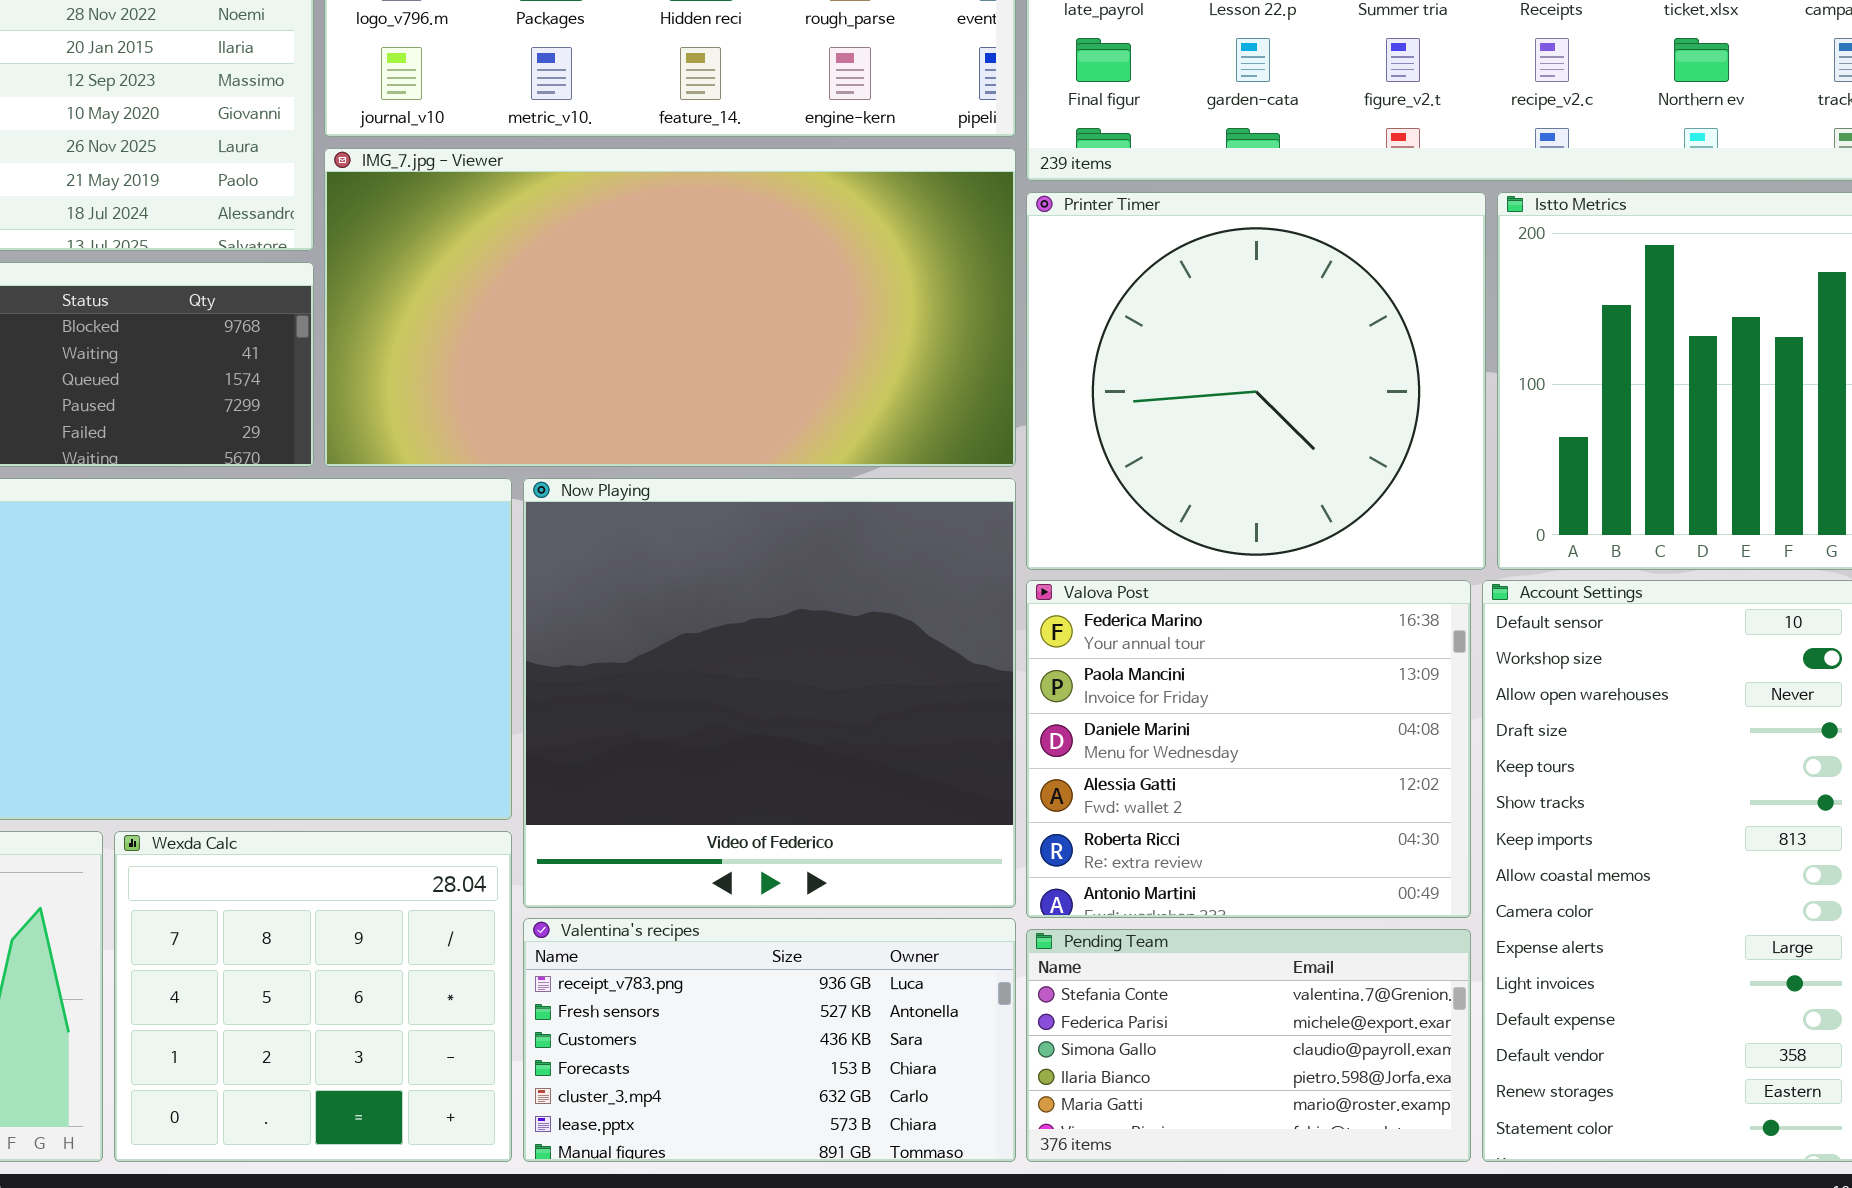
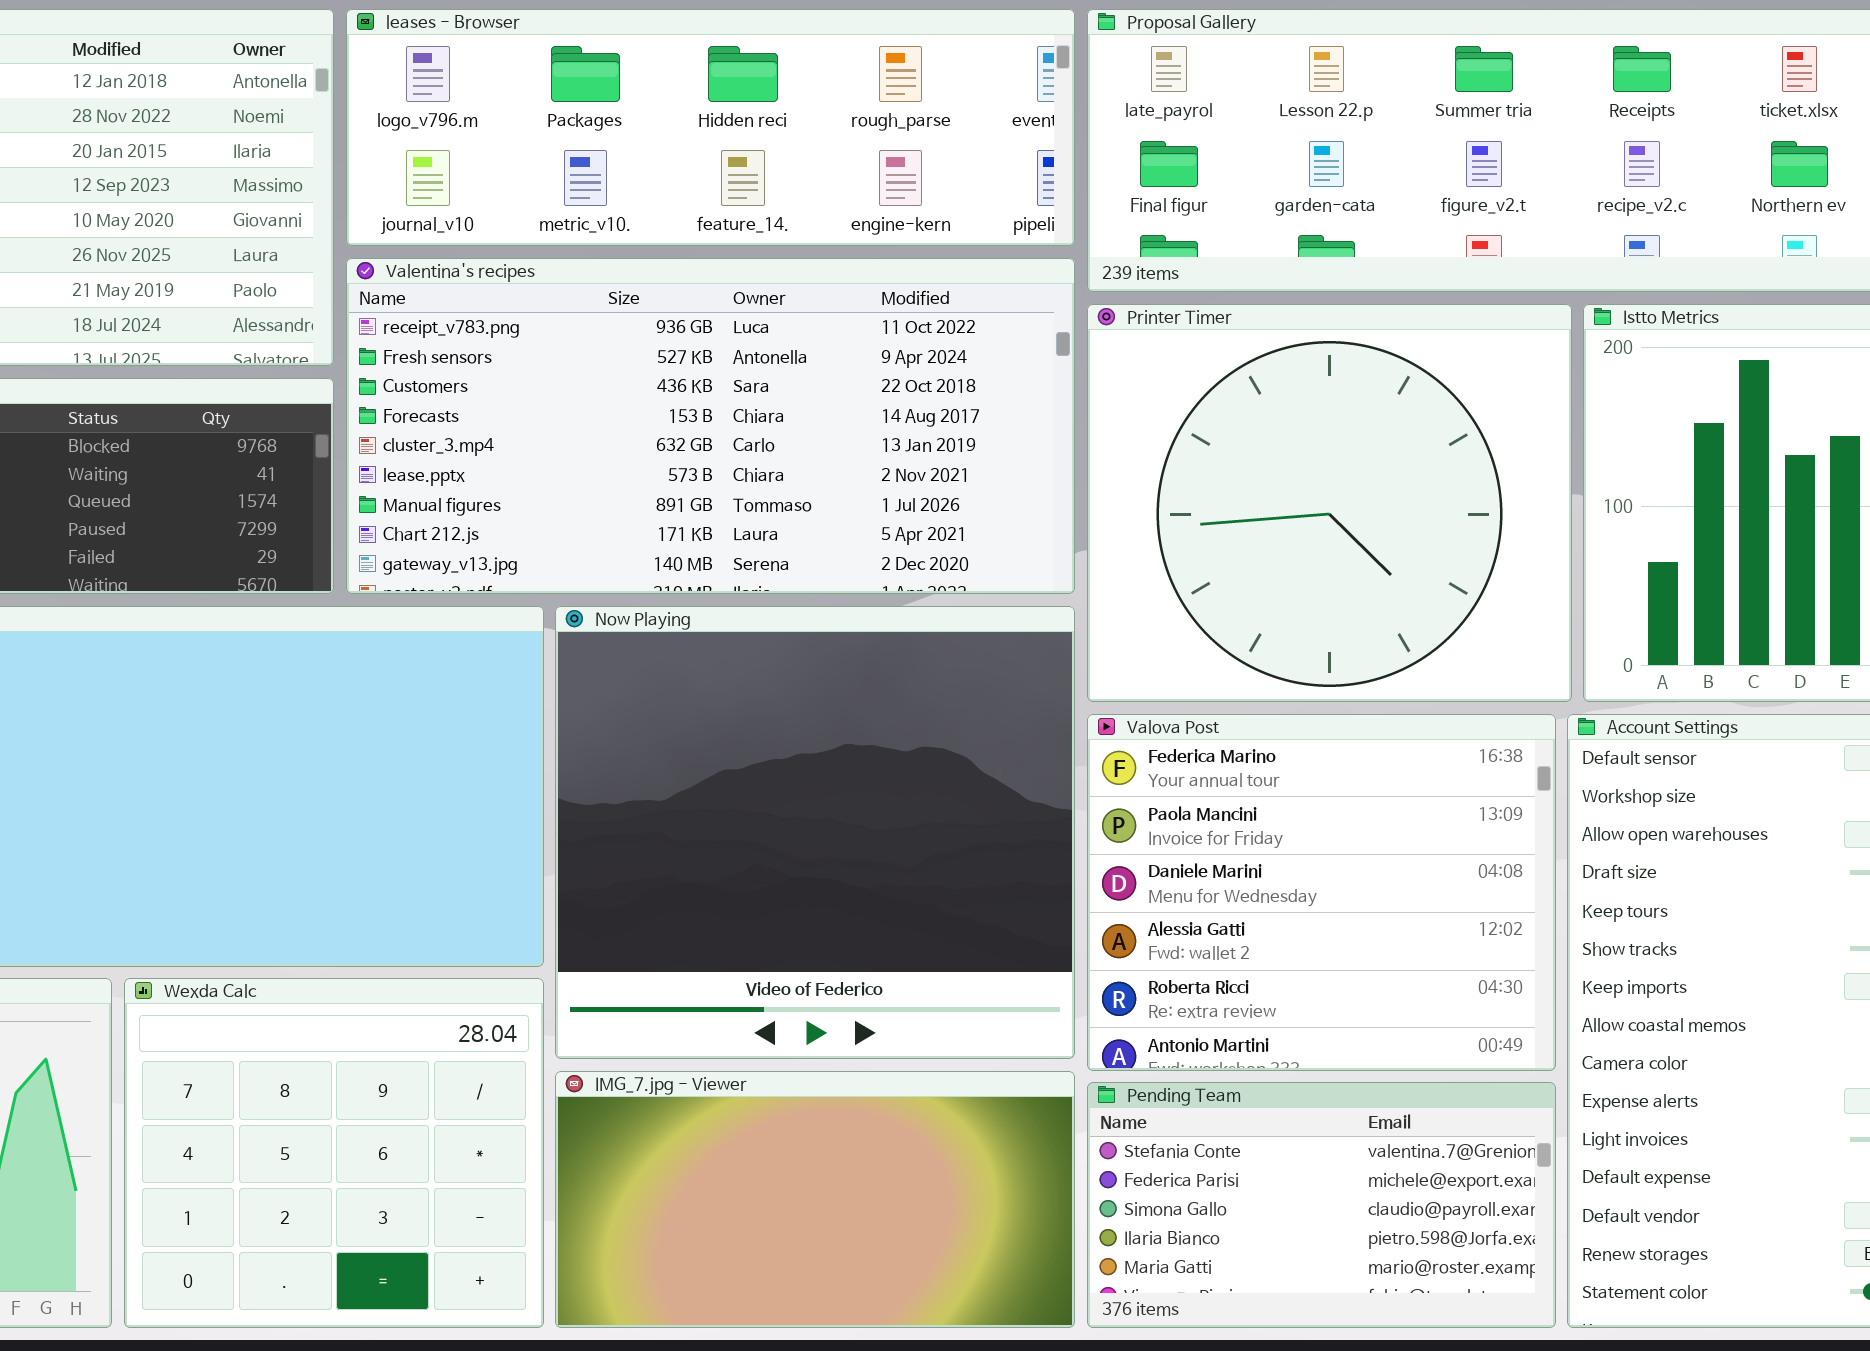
IMG_7.jpg - Viewer: [324,148,1016,467] -> [555,1071,1075,1328], moved, resized
Valentina's recipes: [523,918,1016,1162] -> [346,258,1075,594], moved, resized

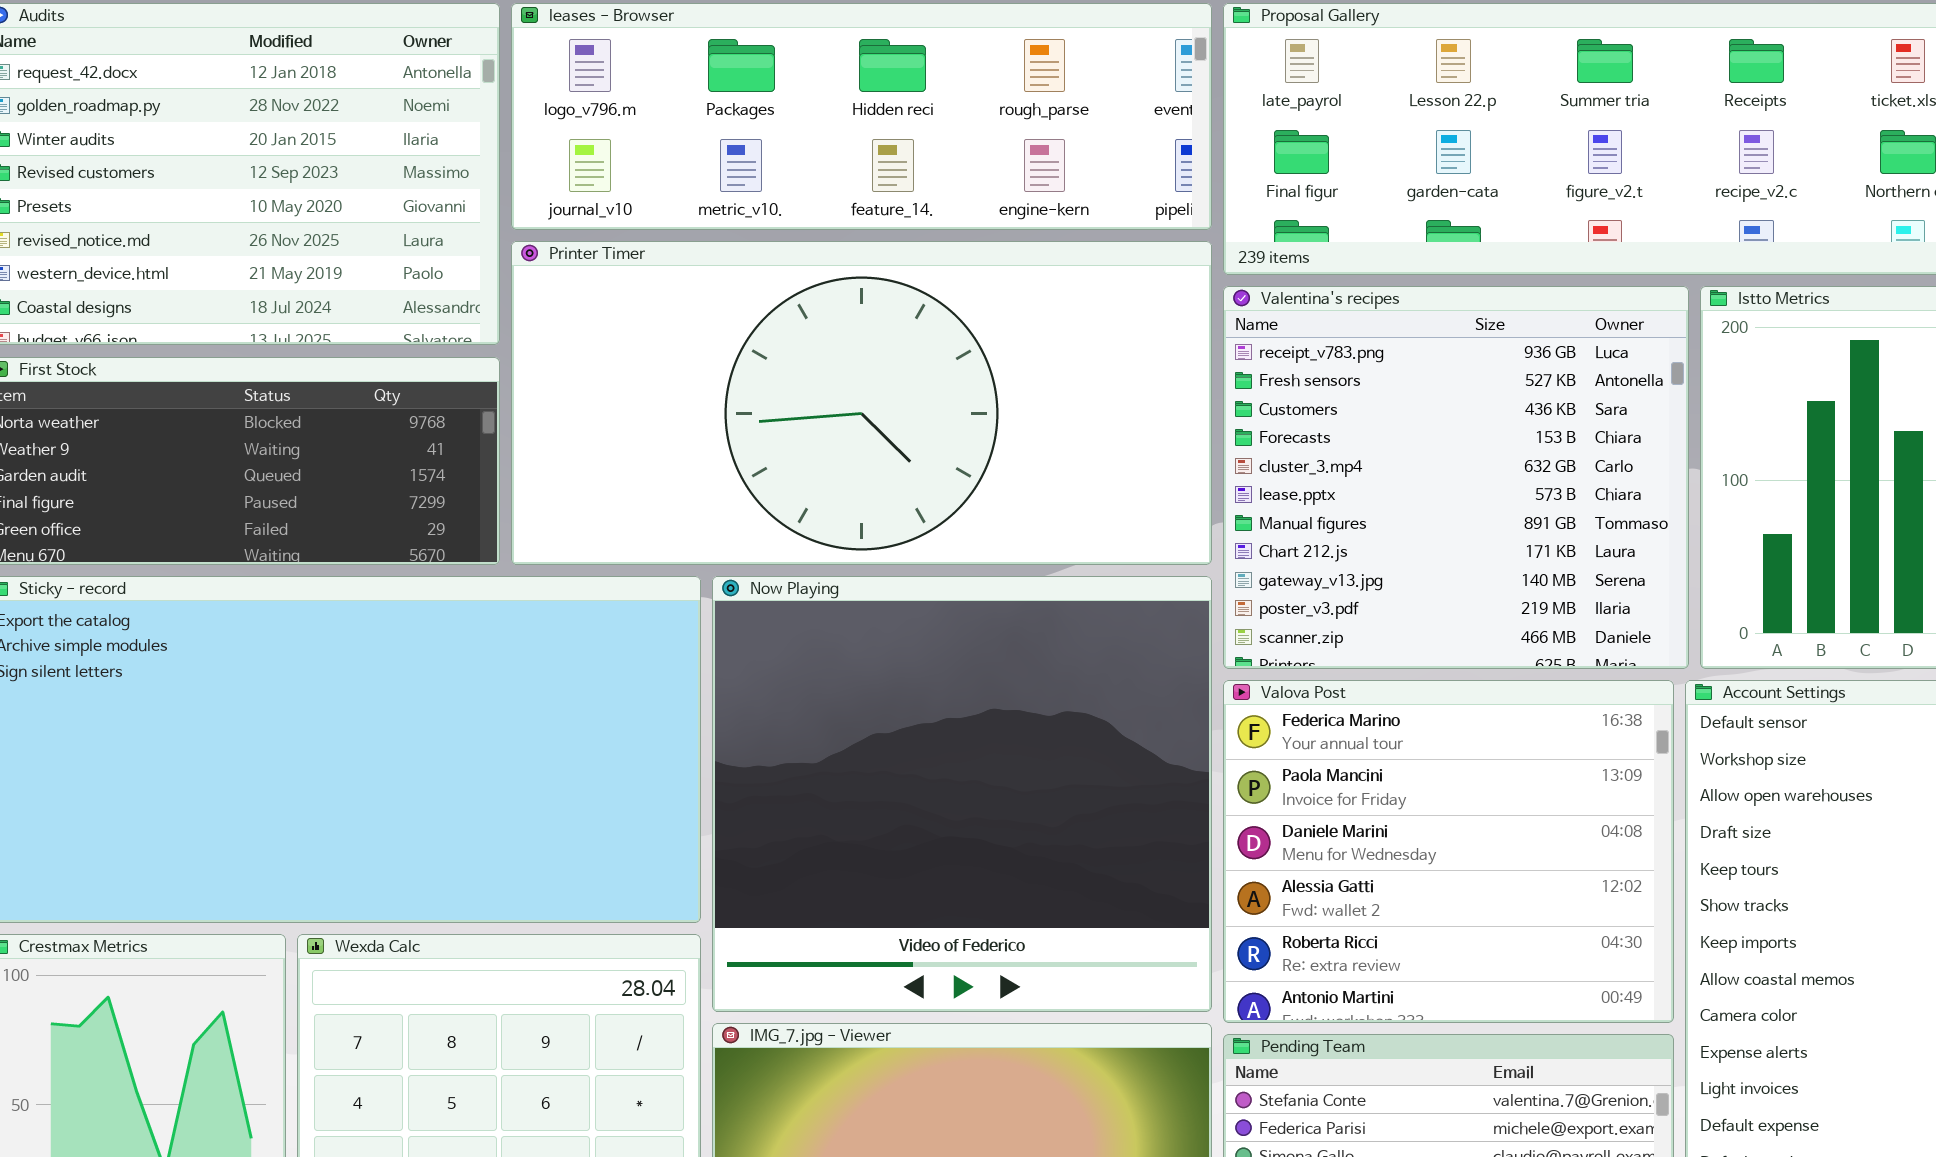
Valentina's recipes: [346,258,1075,594] -> [1223,286,1689,669], moved, resized
Printer Timer: [1087,304,1572,702] -> [511,241,1212,565], moved, resized

